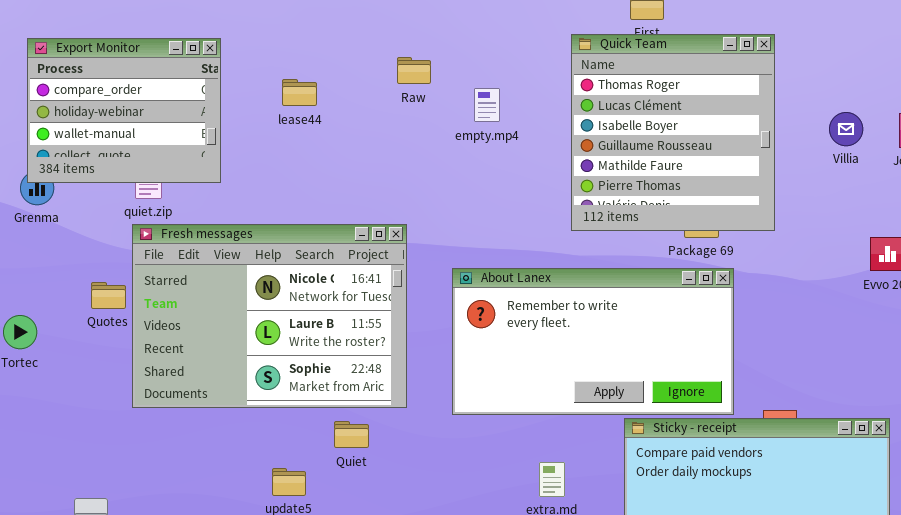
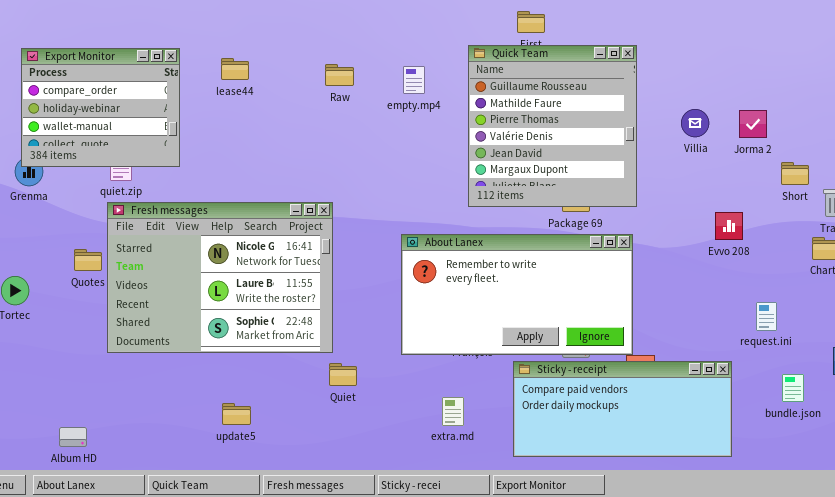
Quick Team: [571,34,775,231] -> [468,45,637,207], scrolled down 3 rows
lease44: [282,79,317,106] -> [221,58,249,80], moved
empty.mp4: [474,88,500,122] -> [403,66,425,94], moved
About Lanex: [452,268,734,415] -> [401,234,633,355], moved
Quiet: [334,421,369,448] -> [329,363,357,386], moved

